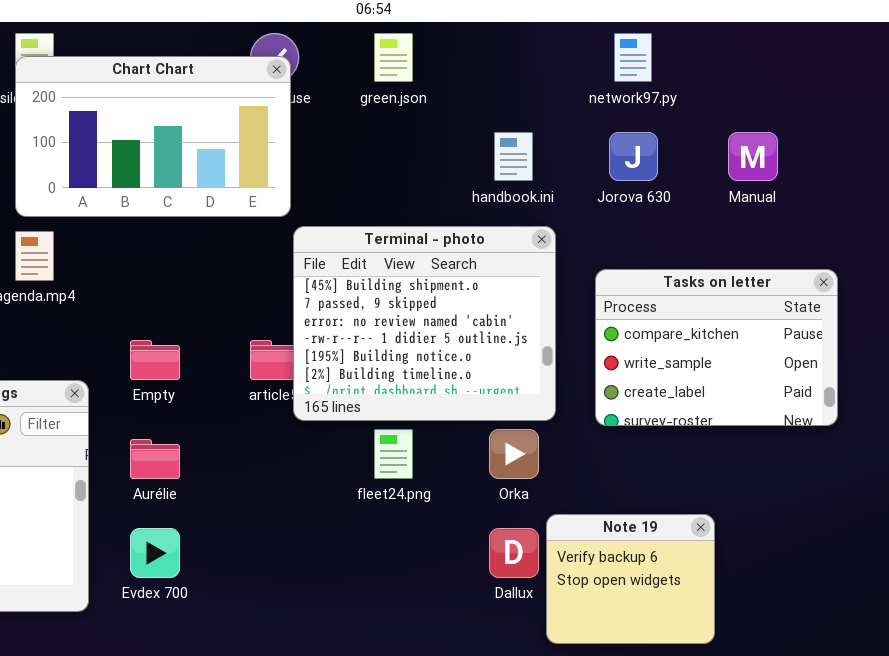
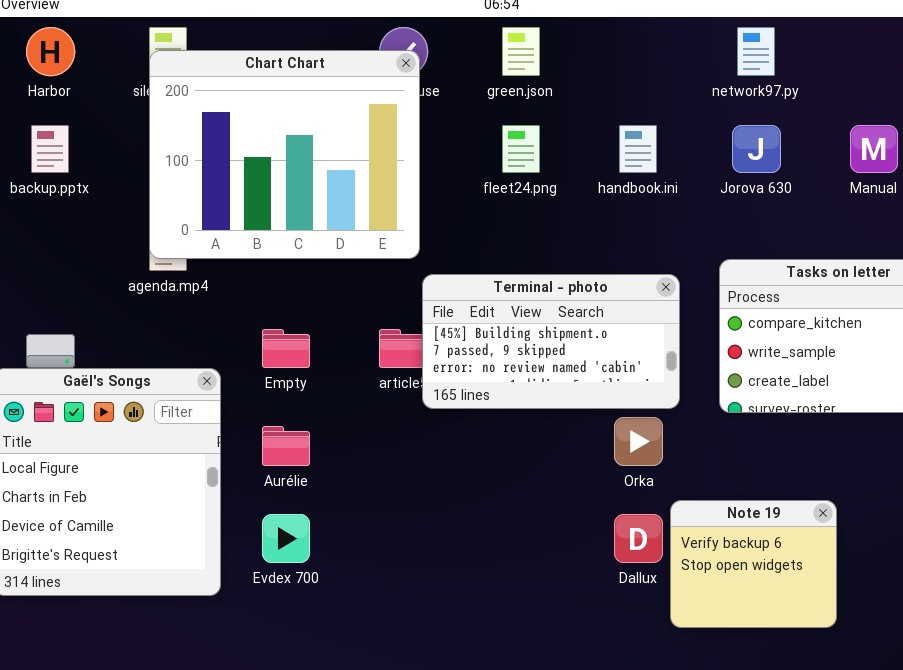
Chart Chart: [15,56,291,217] -> [149,50,420,259], resized
Terminal - photo: [293,226,556,421] -> [422,274,680,409], resized
fleet24.png: [374,429,413,479] -> [502,125,540,173], moved

